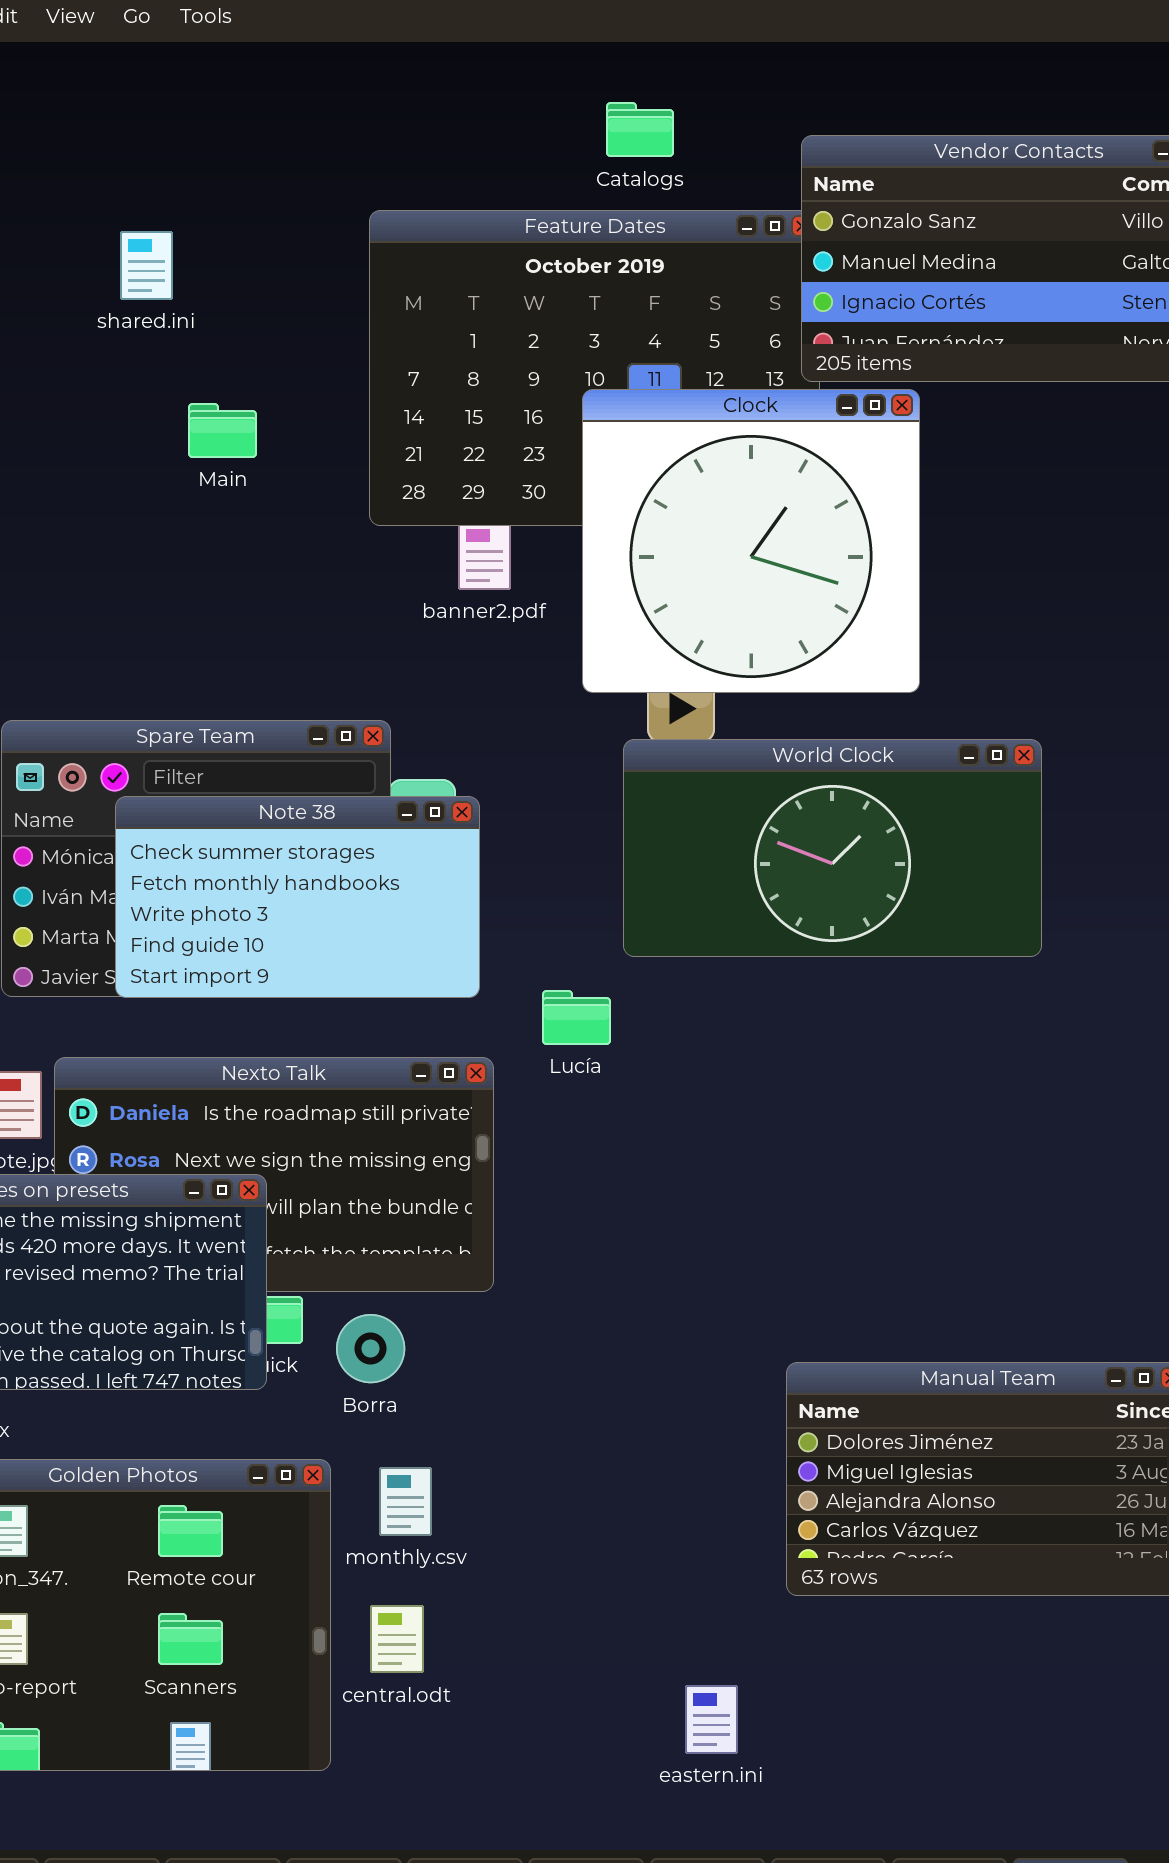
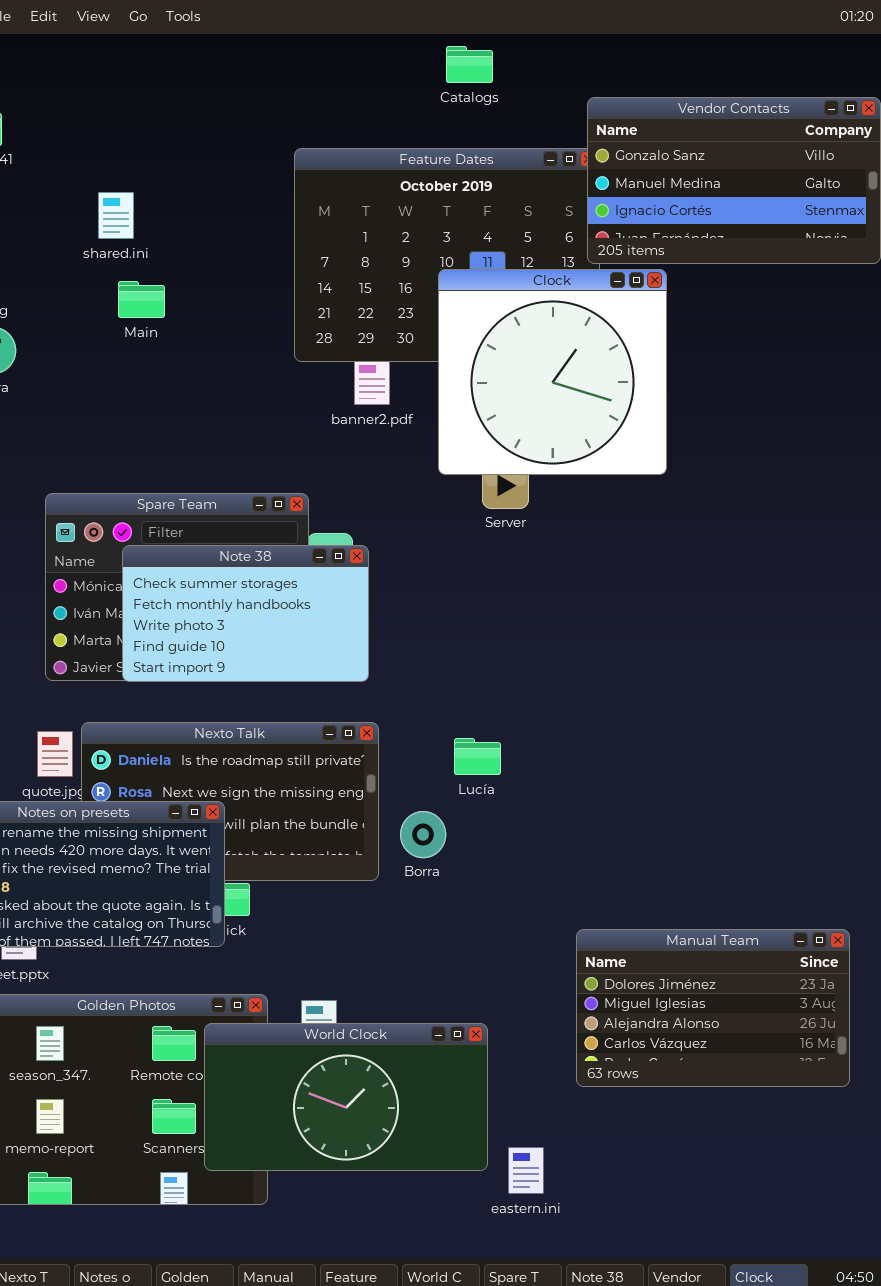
Catalogs: [606,102,674,157] -> [446,46,493,83], moved
shared.ini: [120,231,173,300] -> [98,192,134,239], moved
Main: [188,403,257,458] -> [118,281,165,318], moved
World Clock: [623,739,1042,957] -> [204,1023,488,1171], moved
Lucía: [542,990,611,1045] -> [454,738,501,775], moved
Borra: [336,1314,405,1383] -> [400,811,446,858], moved

